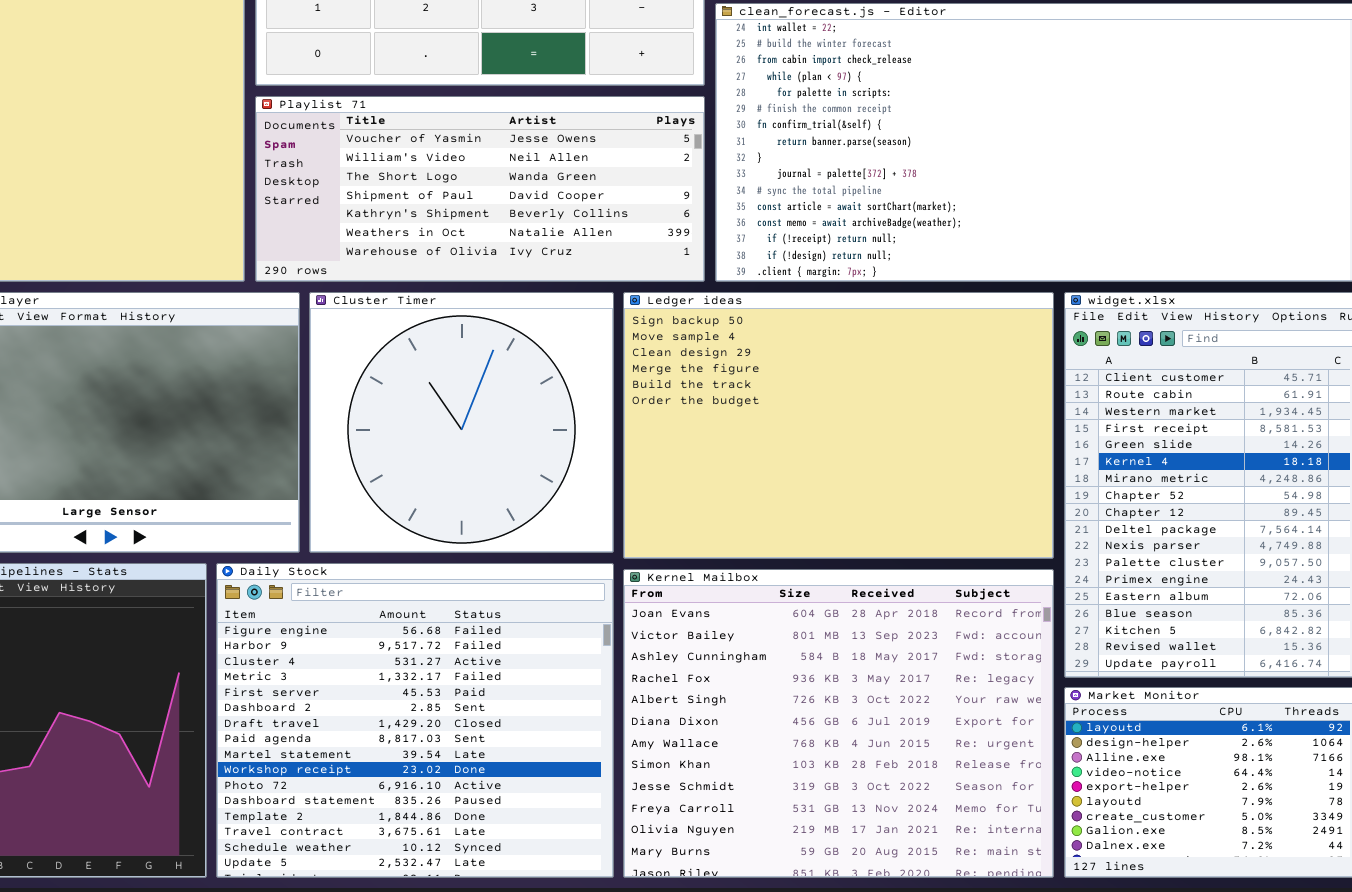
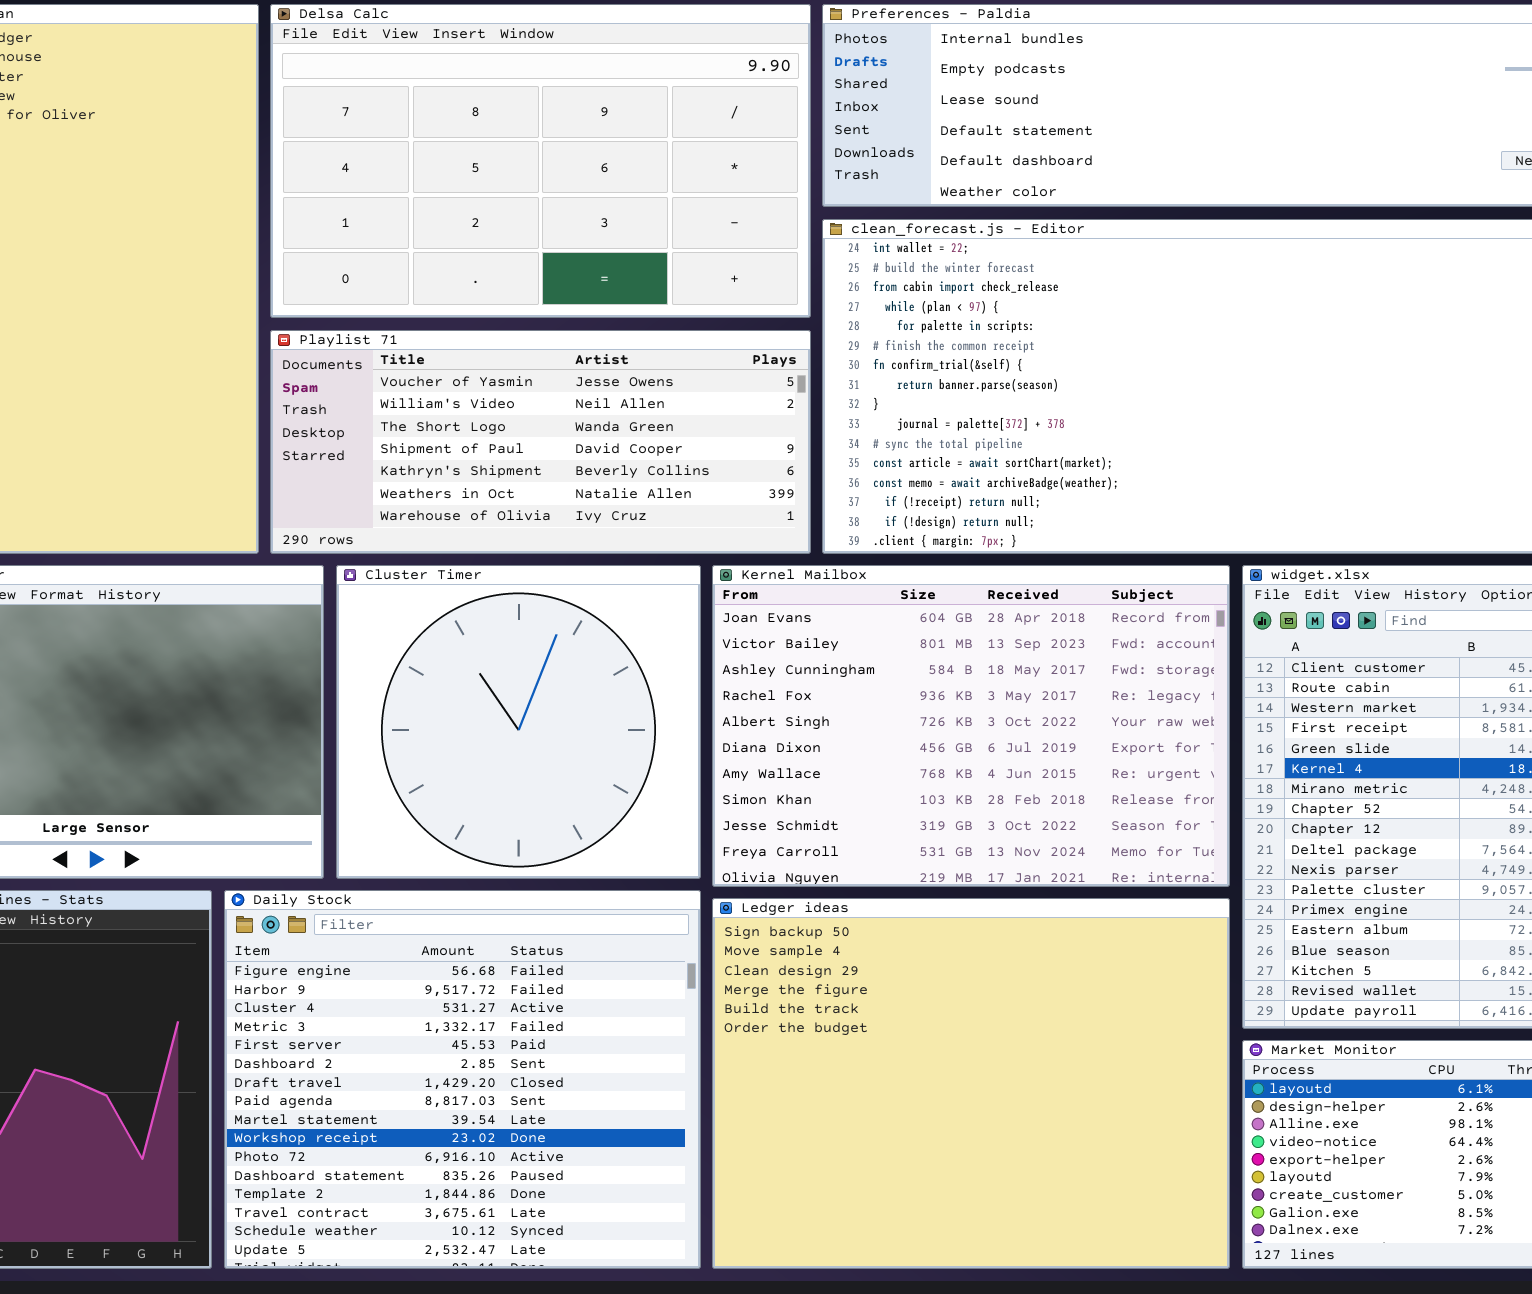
Ledger ideas: [623,292,1054,559] -> [712,898,1230,1269], moved, resized
Kernel Mailbox: [623,569,1054,878] -> [712,565,1230,887], moved, resized

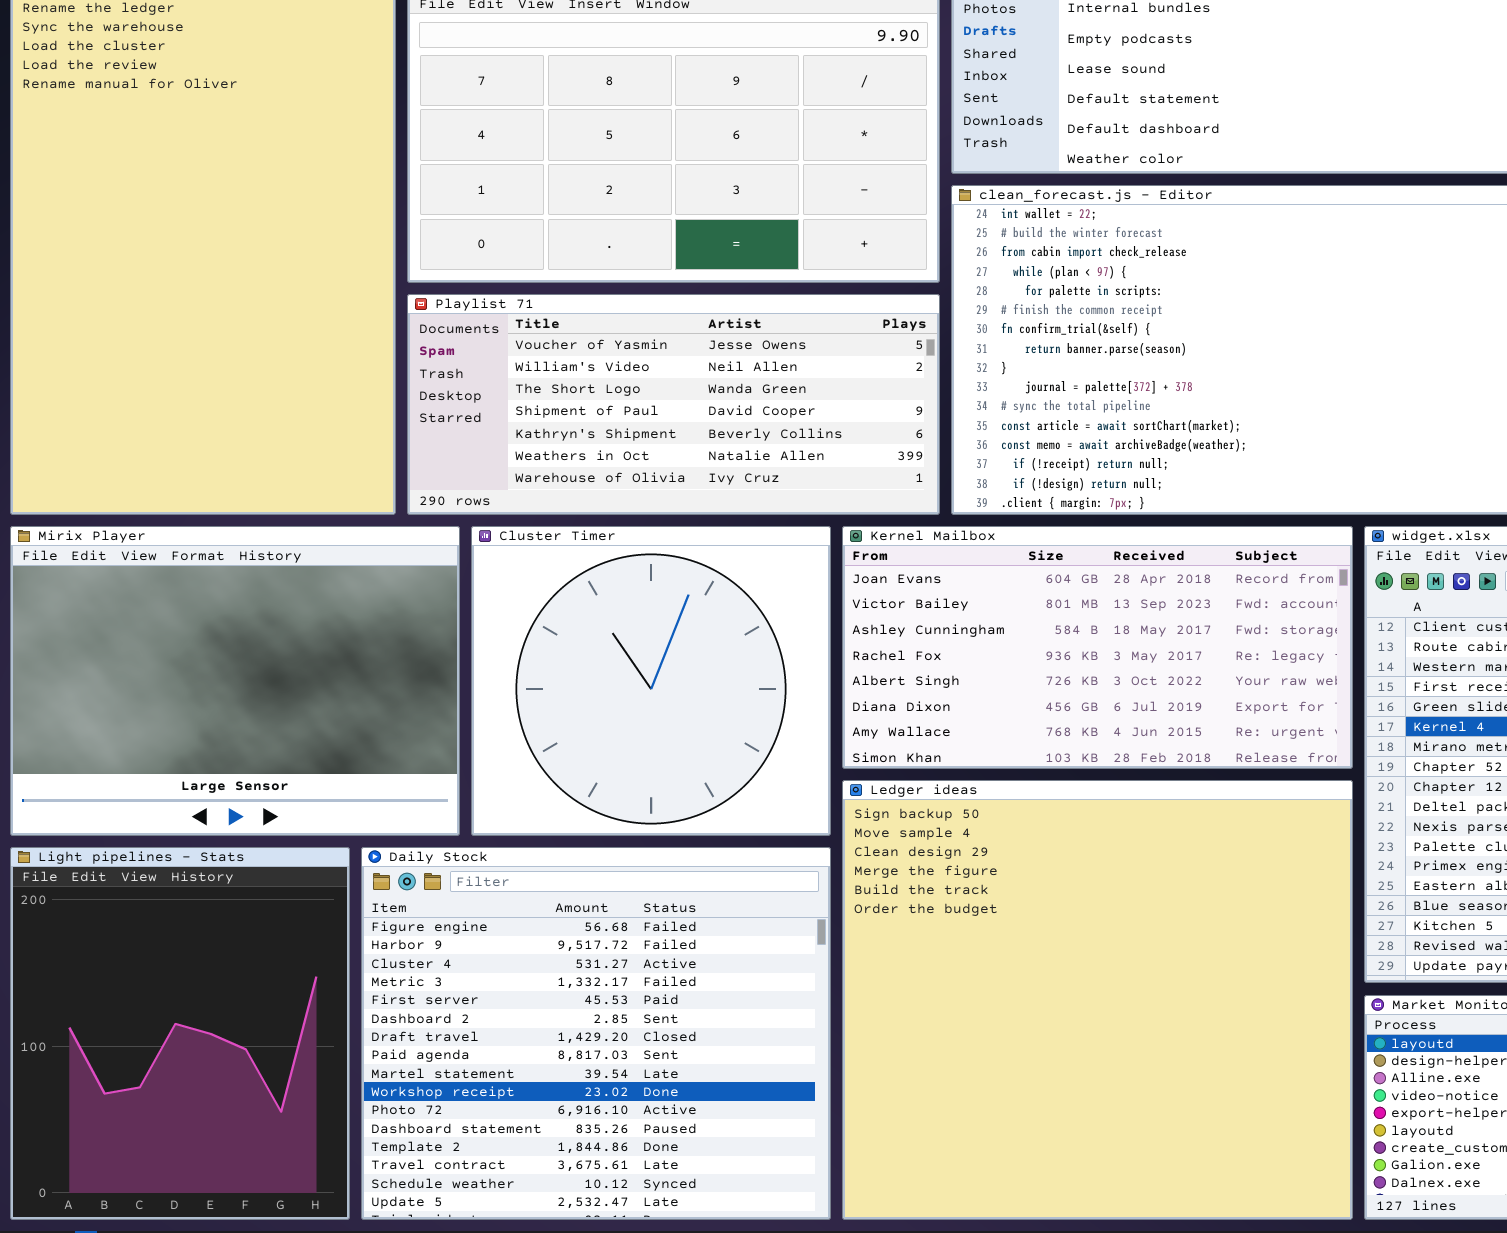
Kernel Mailbox: [712,565,1230,887] -> [842,526,1353,769], resized
Ledger ideas: [712,898,1230,1269] -> [842,780,1353,1220], resized

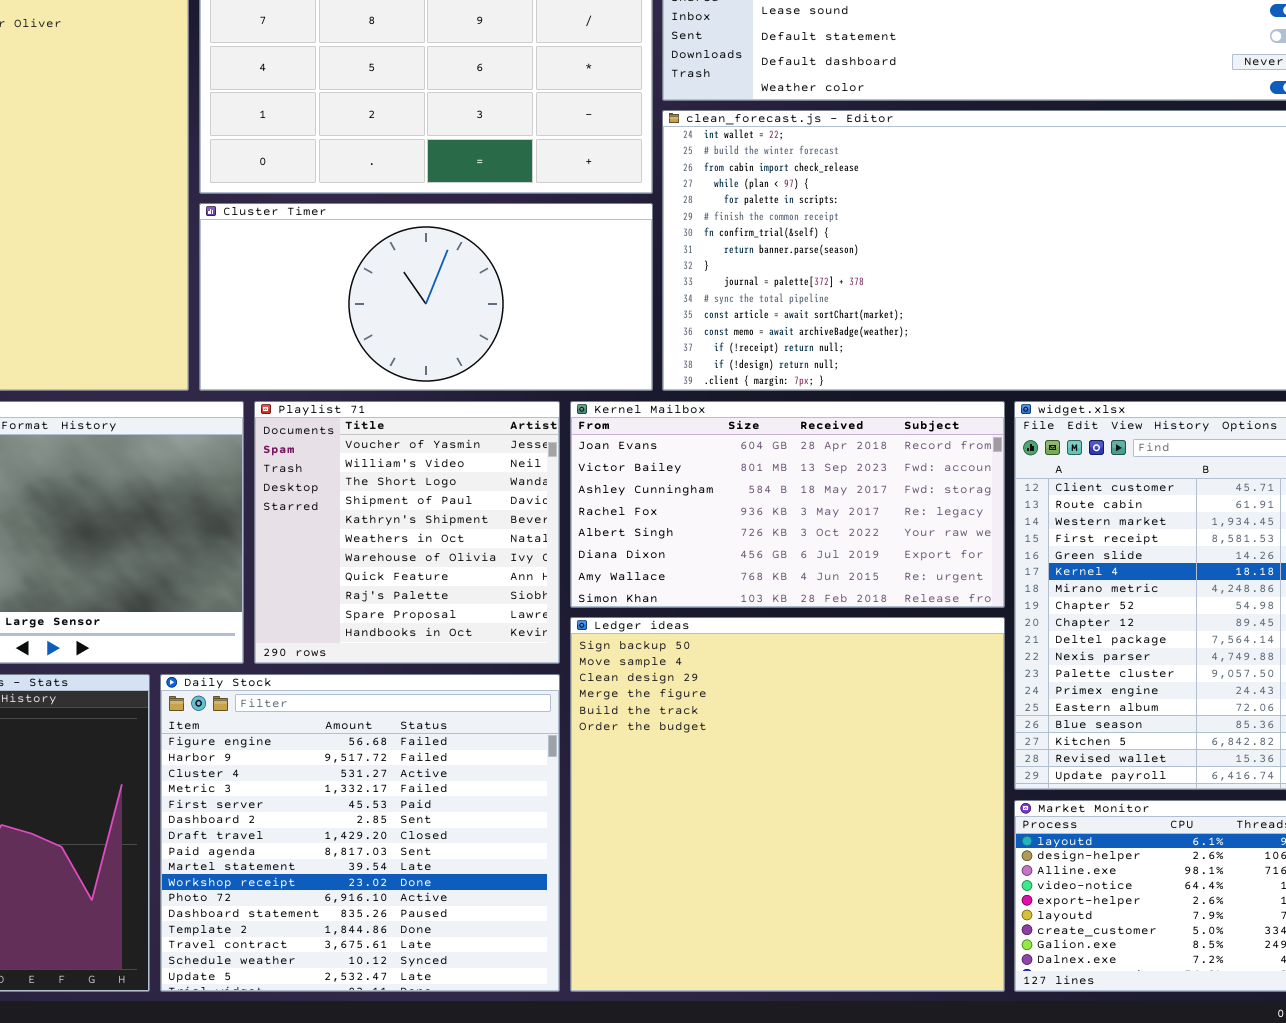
Playlist 71: [407,294,940,515] -> [254,401,560,664], moved, resized
Cluster Timer: [471,526,831,836] -> [199,203,653,391], moved, resized

